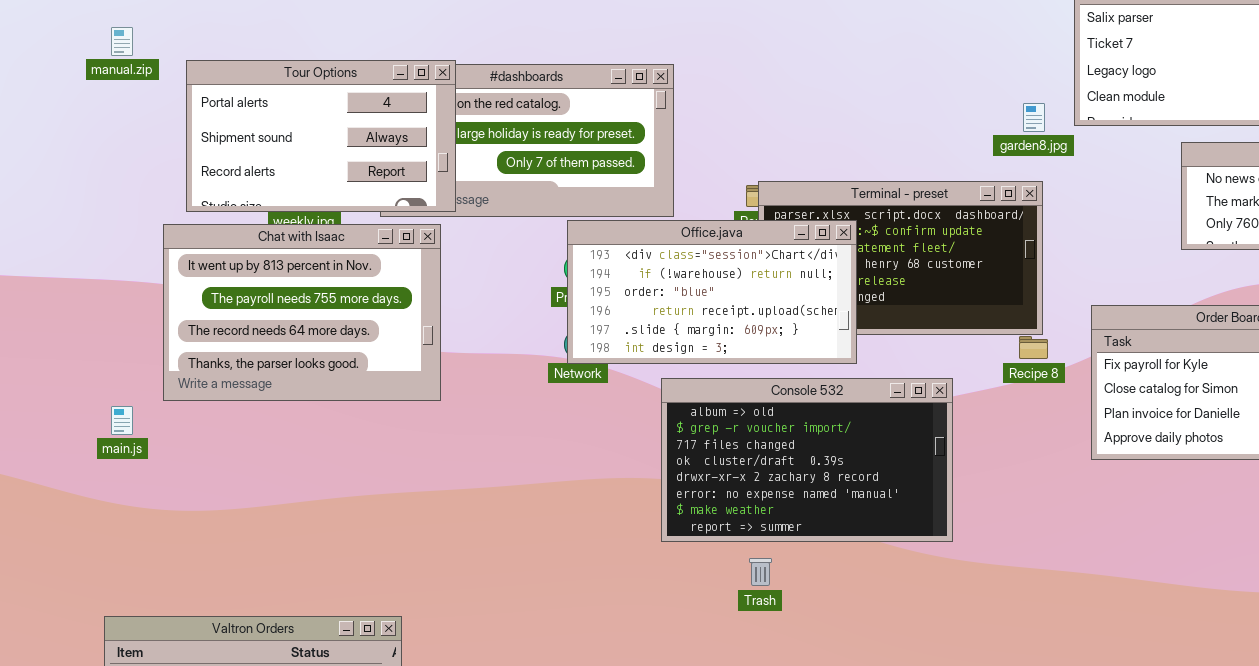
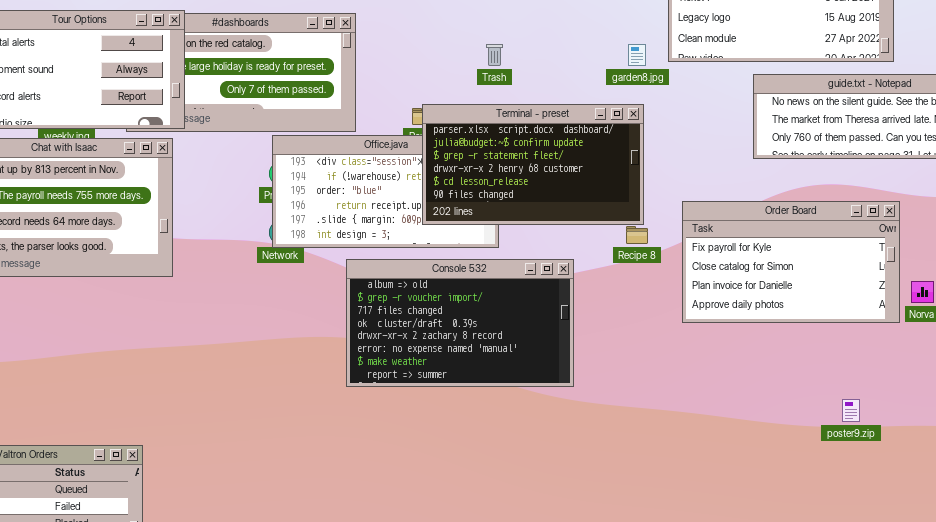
Terminal - preset: [758,181,1043,335] -> [422,104,644,225], raised
Trash: [749,558,772,586] -> [486,44,503,66], moved

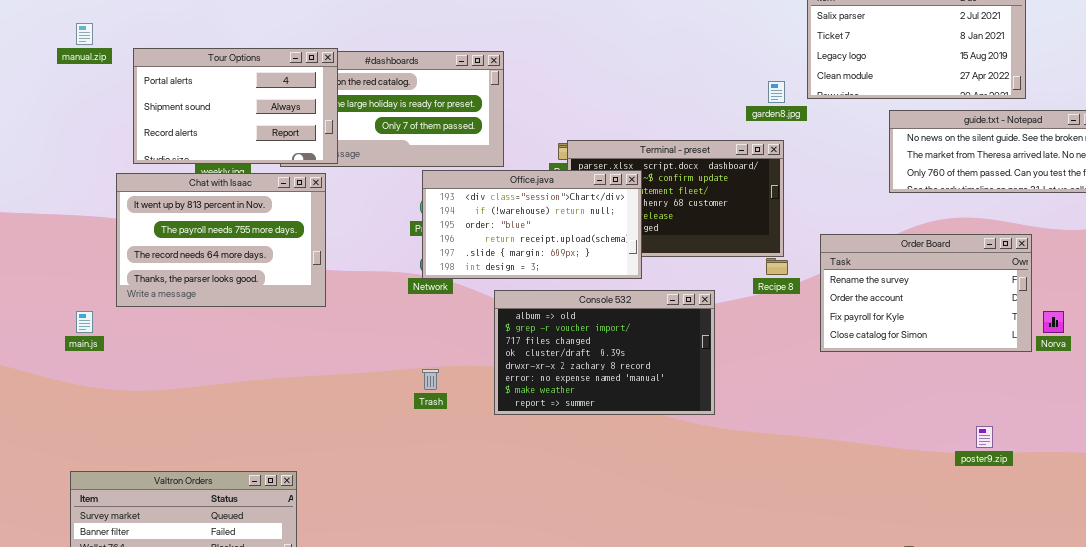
Trash: [486,44,503,66] -> [422,369,439,390], moved
Office.java: [272,135,499,248] -> [422,170,642,279], raised
Order Board: [682,201,900,323] -> [820,234,1032,352], scrolled up 2 rows

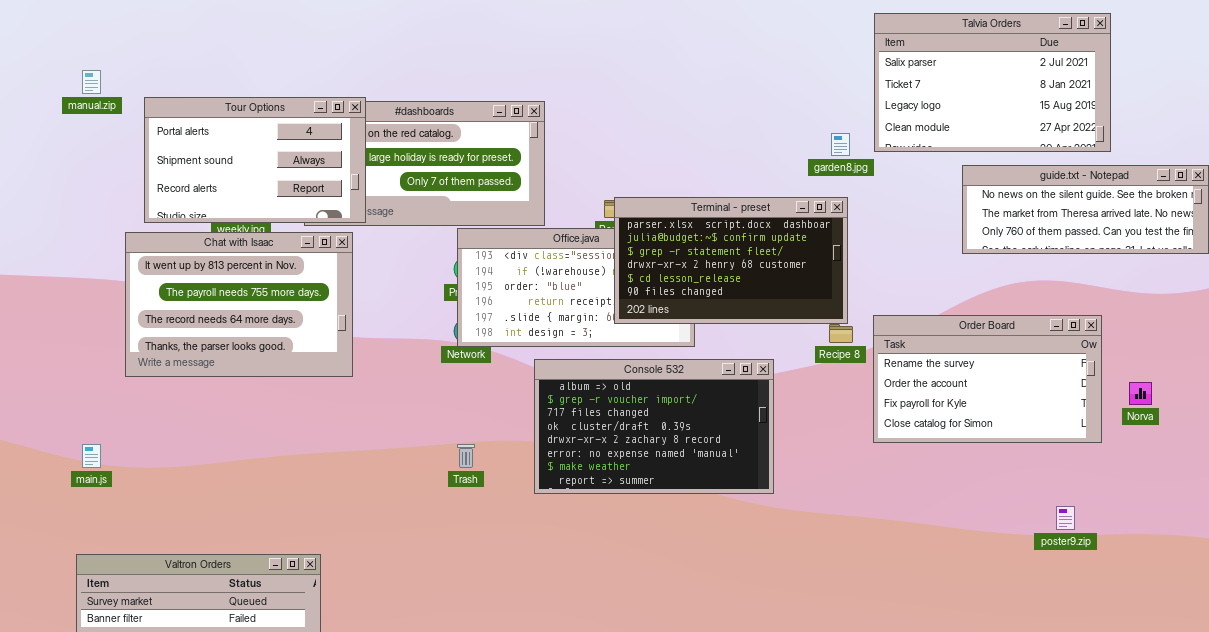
Terminal - preset: [567,140,784,257] -> [614,197,848,324], raised
Order Board: [820,234,1032,352] -> [873,315,1102,443], moved
main.js: [76,311,93,333] -> [82,444,101,468], moved

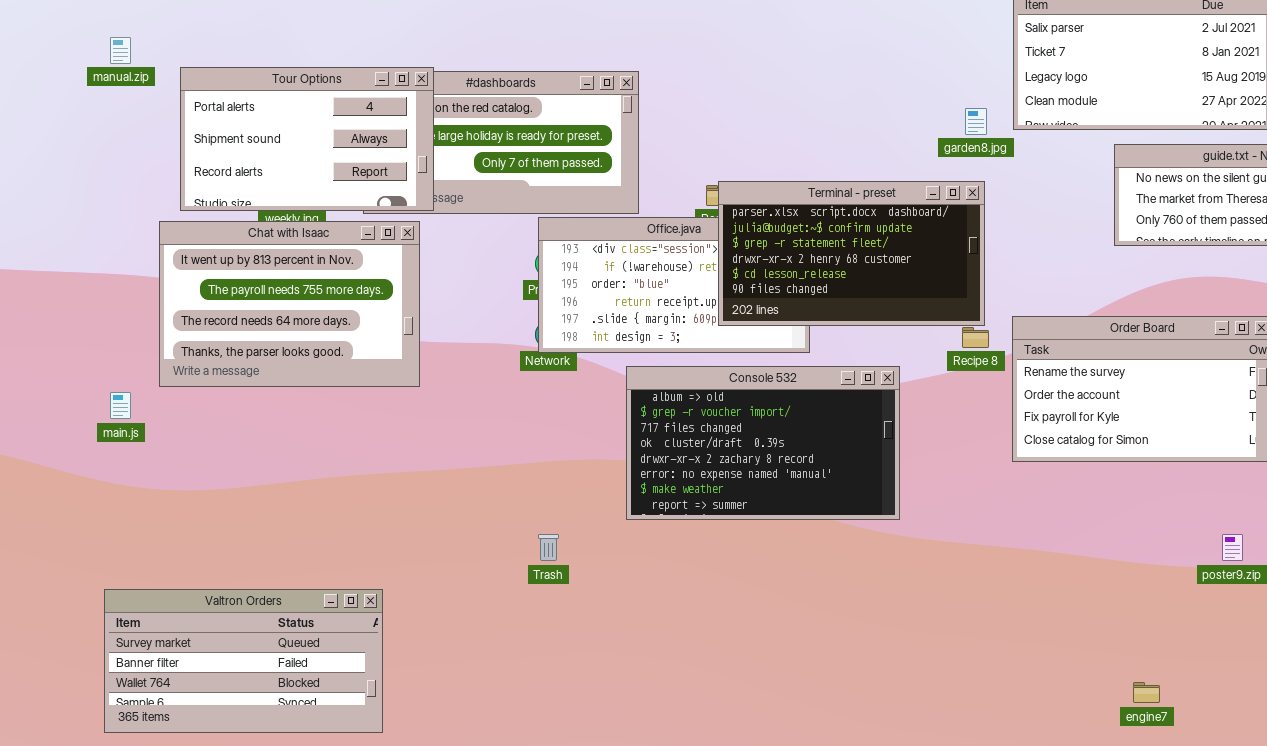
main.js: [82,444,101,468] -> [110,392,131,419], moved
Trash: [457,444,475,468] -> [538,534,559,561], moved

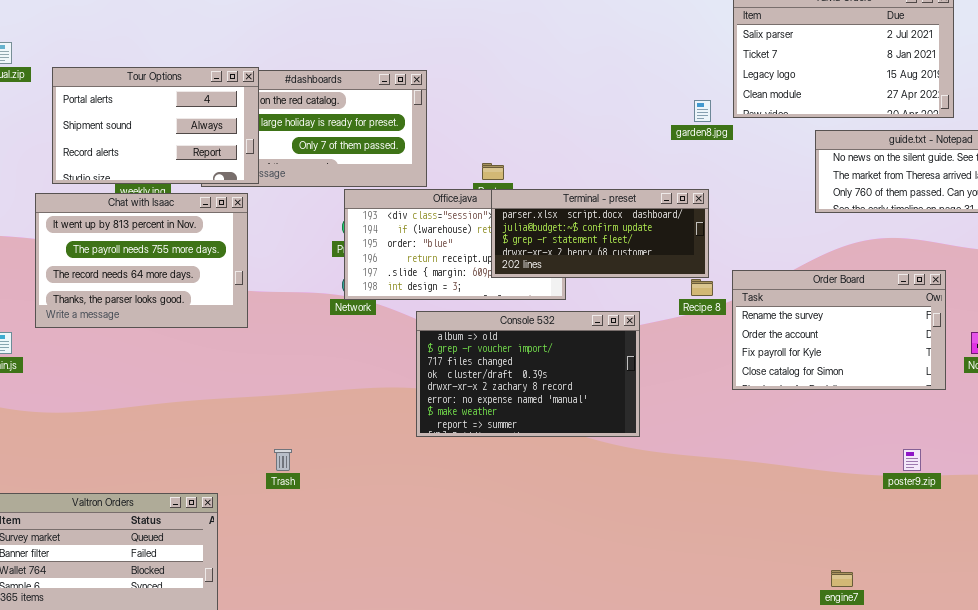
Terminal - preset: [718,181,985,326] -> [491,189,709,278], resized
Trash: [538,534,559,561] -> [274,449,292,471], moved

